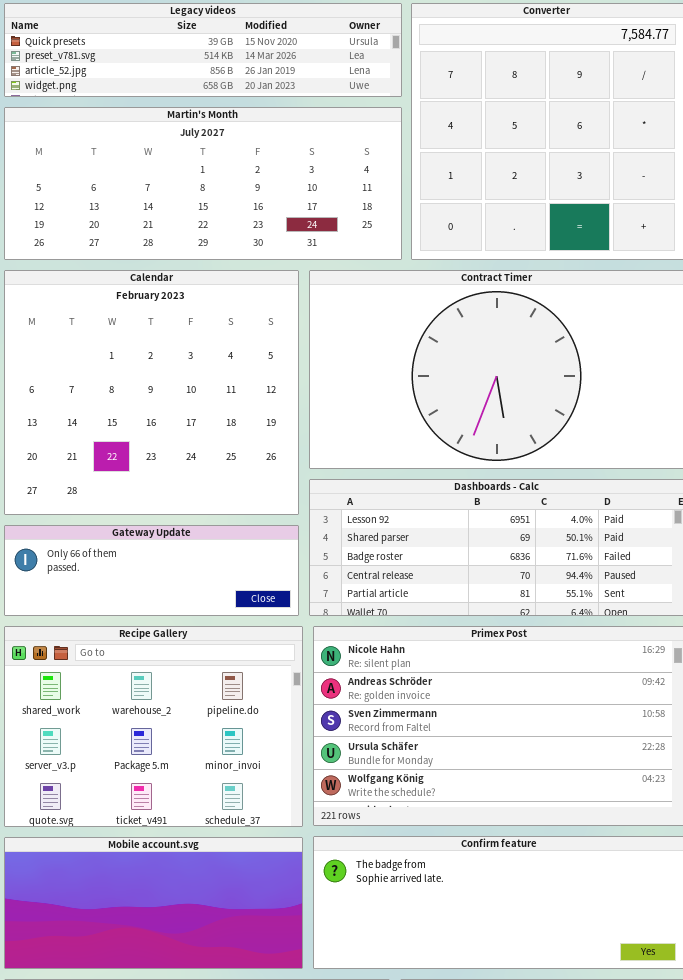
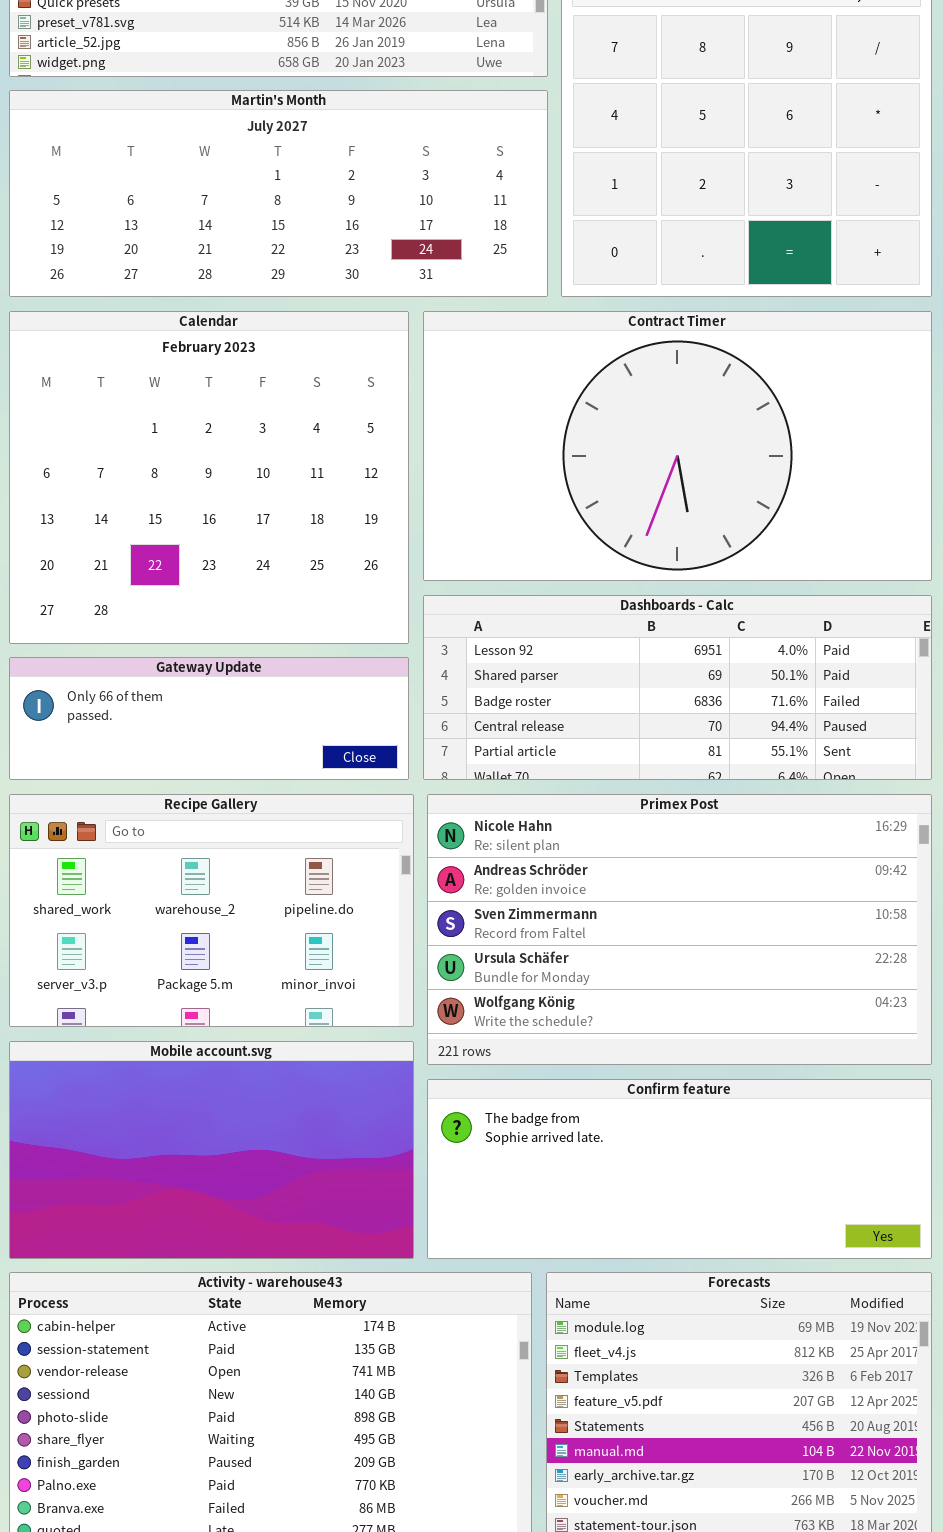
Recipe Gallery: [4,626,303,827] -> [9,794,414,1027], resized
Mobile account.svg: [4,837,303,969] -> [9,1041,414,1259], resized

